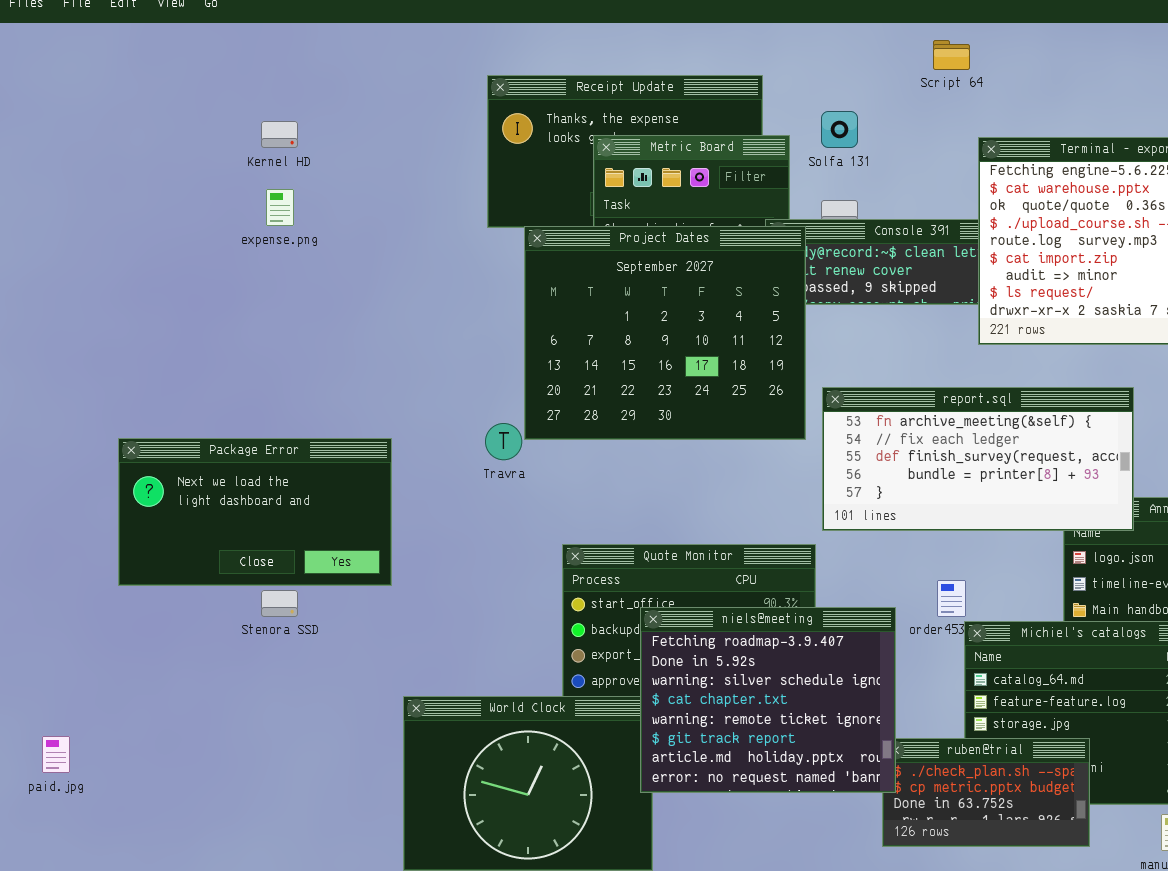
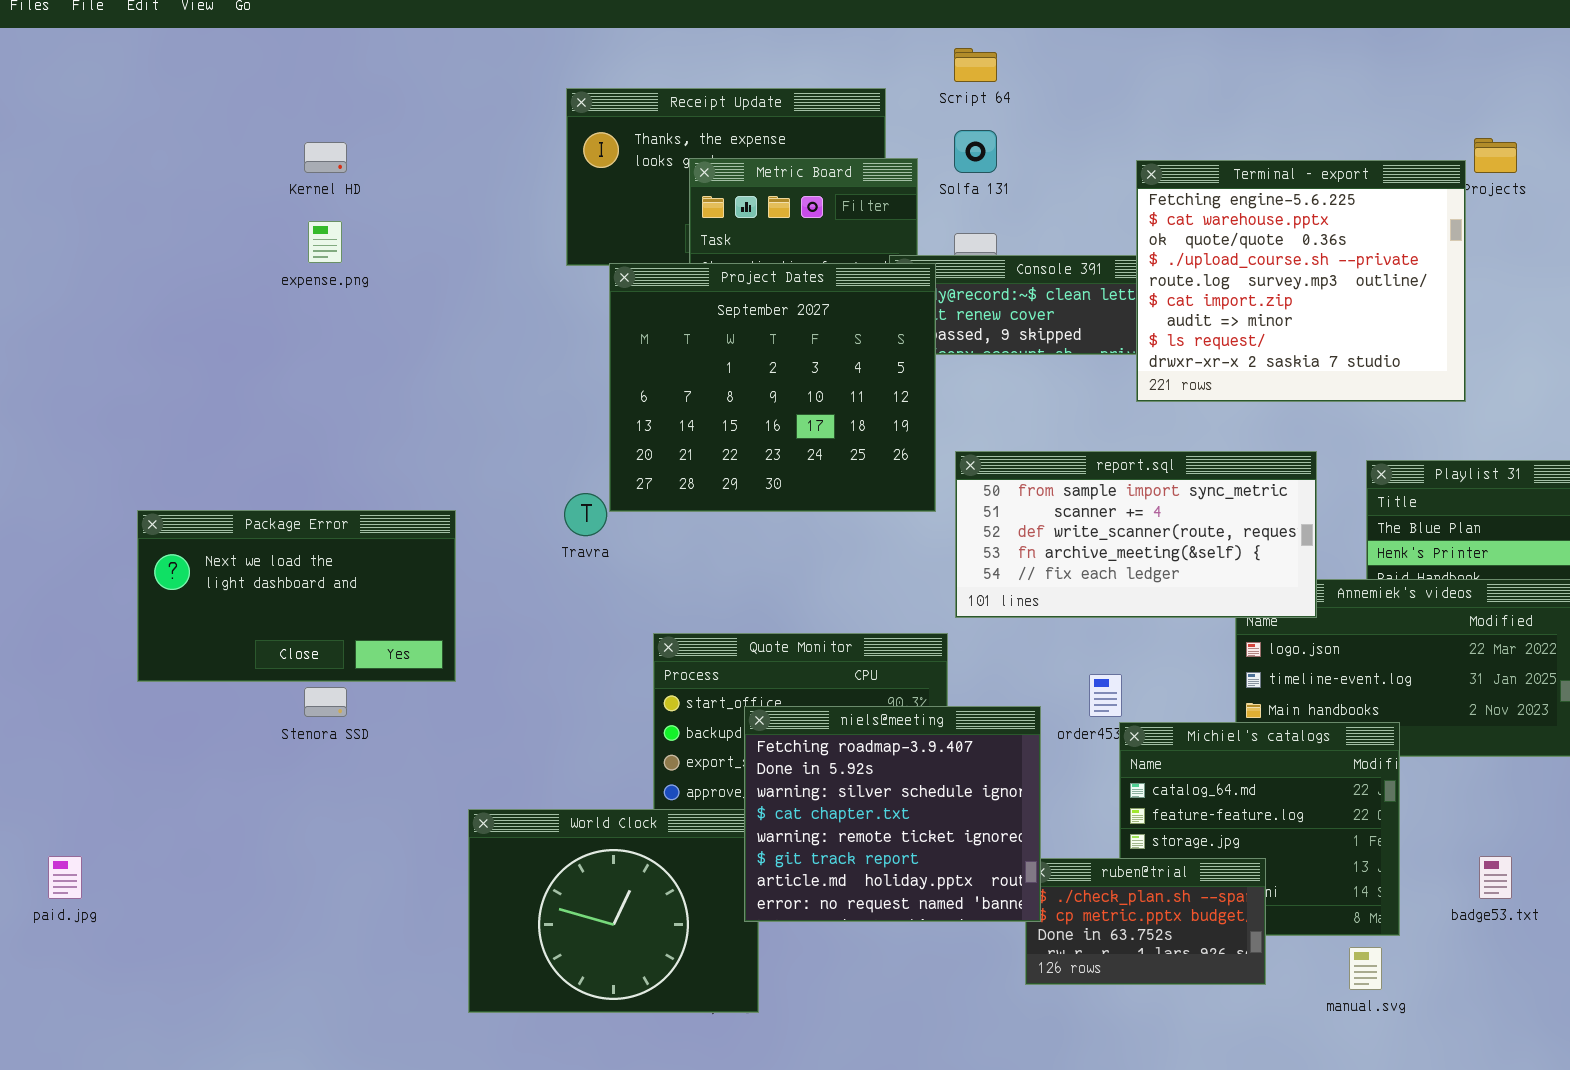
Script 64: [933,40,970,70] -> [954,48,997,82], moved
report.sql: [822,387,1134,531] -> [955,451,1317,618], scrolled up 3 rows

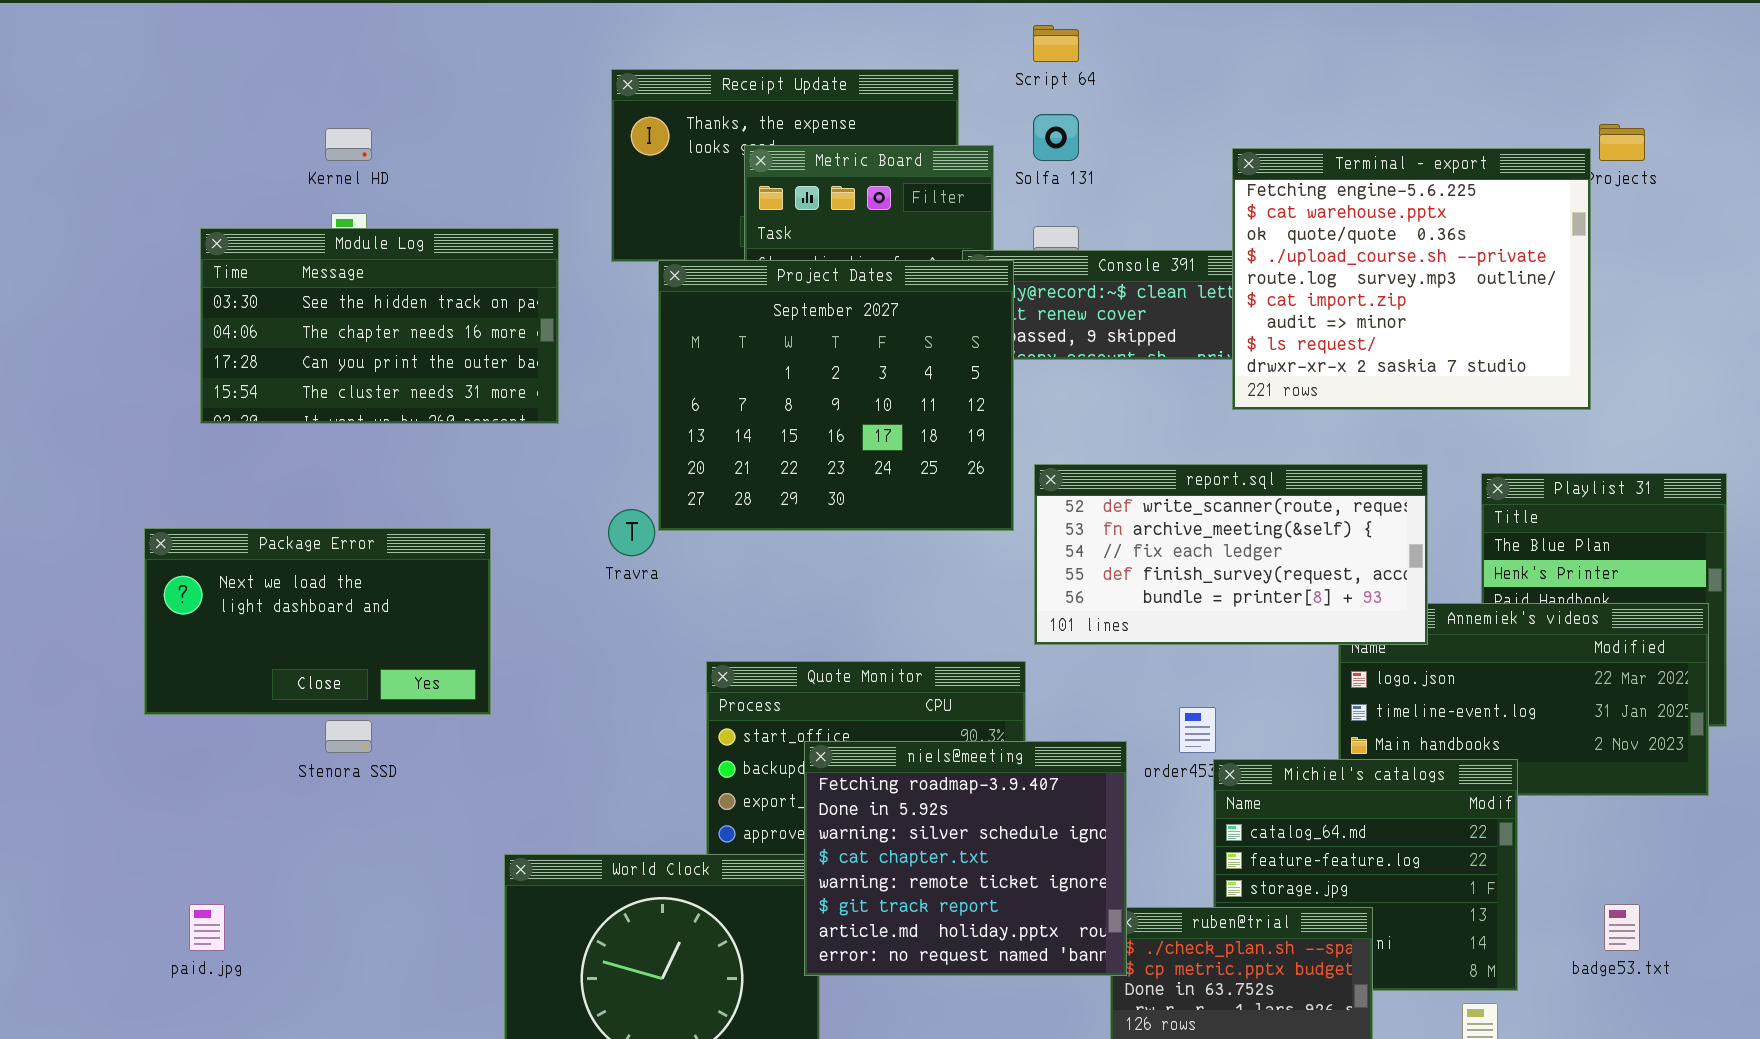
Module Log: none -> [200,228,559,424], opened
report.sql: [955,451,1317,618] -> [1034,464,1428,645], scrolled down 2 rows
paid.jpg: [48,856,82,899] -> [189,904,225,951], moved

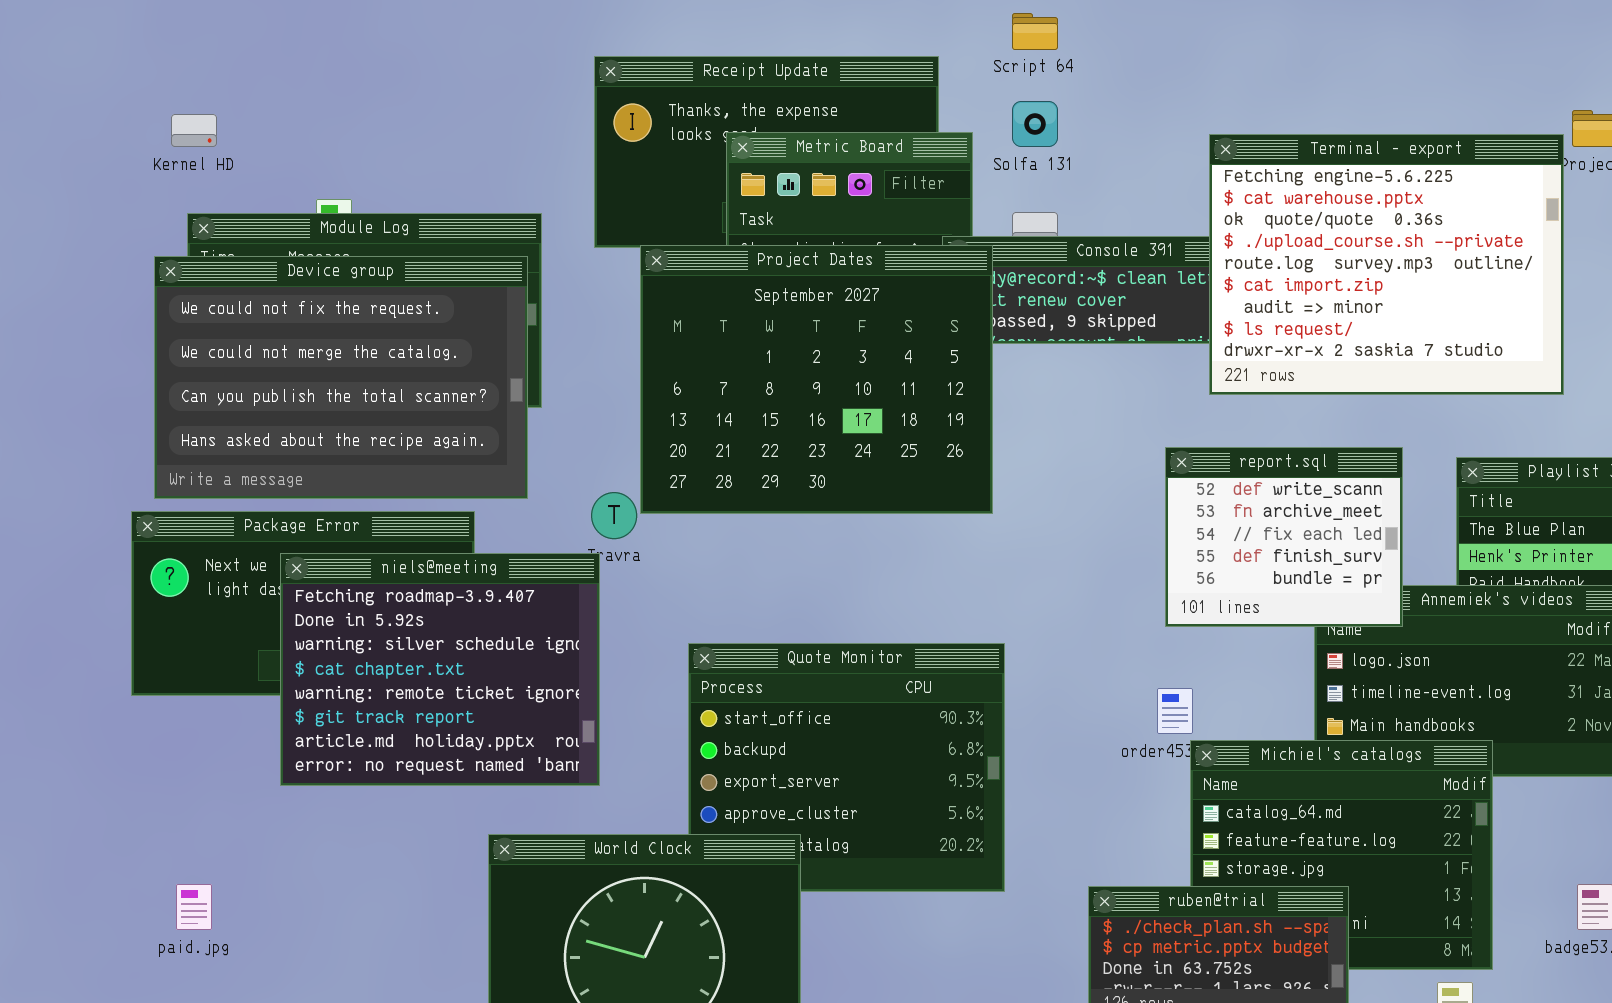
Kernel HD: [325,128,372,161] -> [171,114,217,147], moved
Device group: none -> [154,256,528,499], opened
report.sql: [1034,464,1428,645] -> [1165,447,1403,627], resized
niels@meeting: [804,741,1127,976] -> [280,553,600,786], moved

